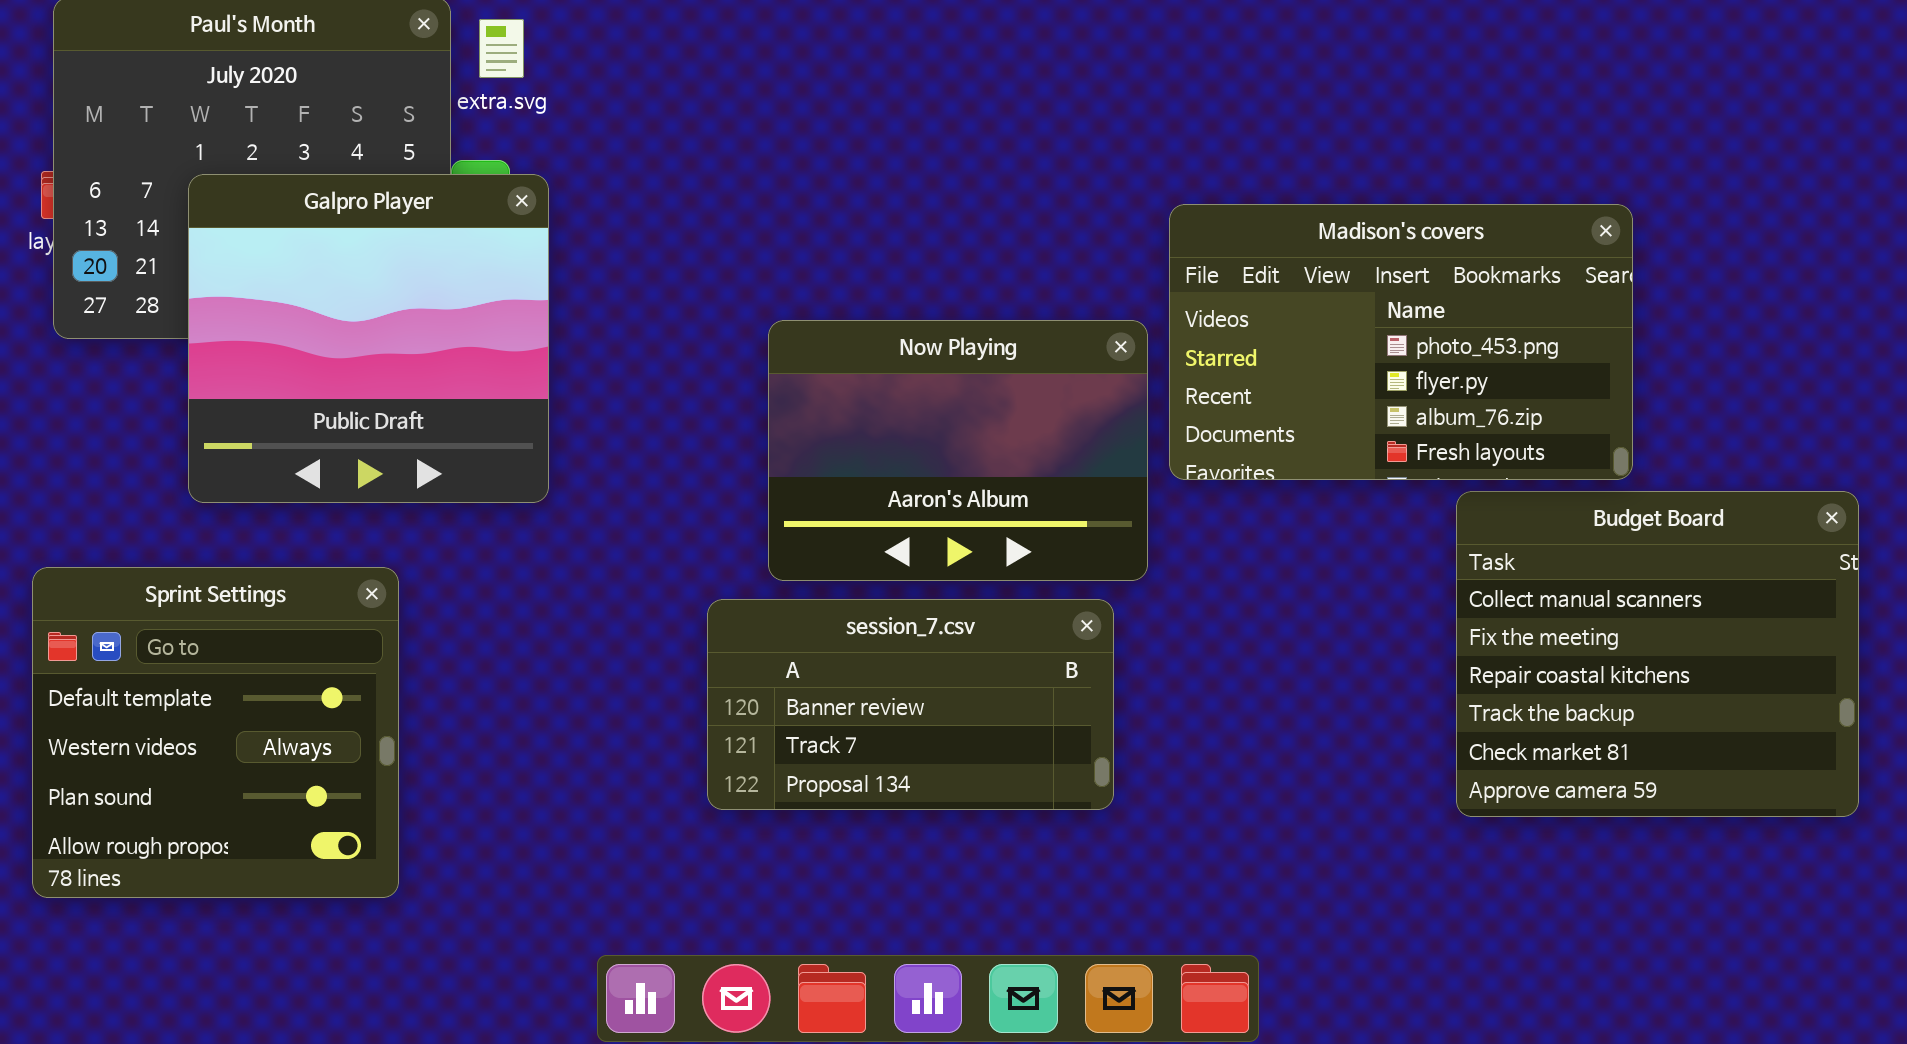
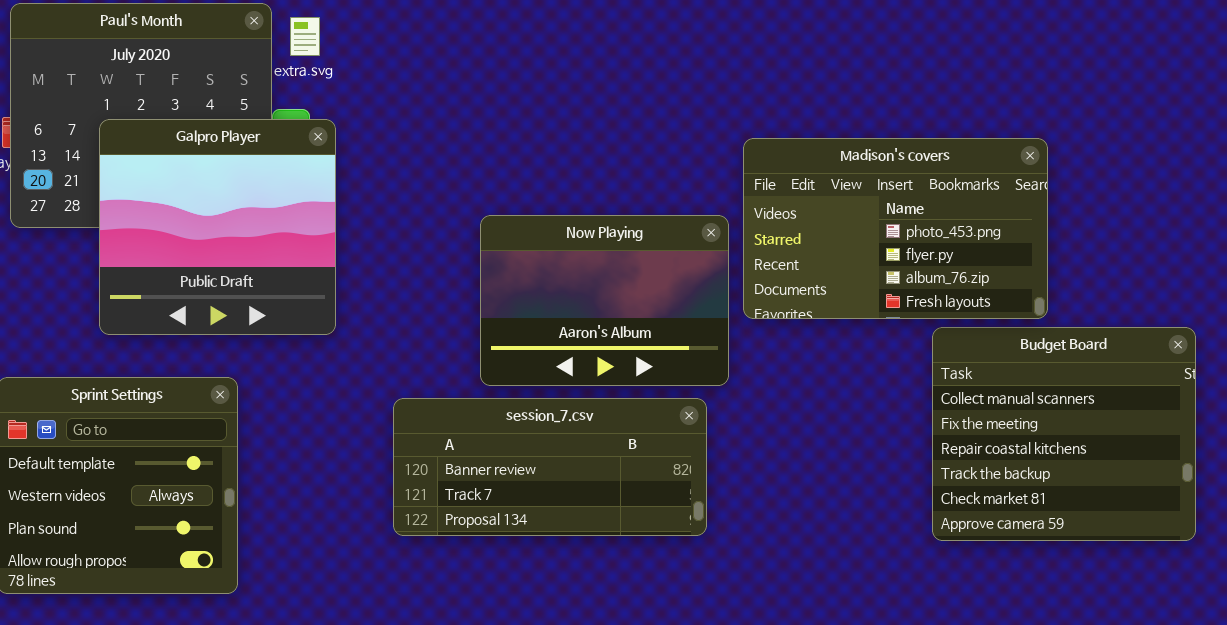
session_7.csv: [707,599,1114,810] -> [393,398,707,536], resized

